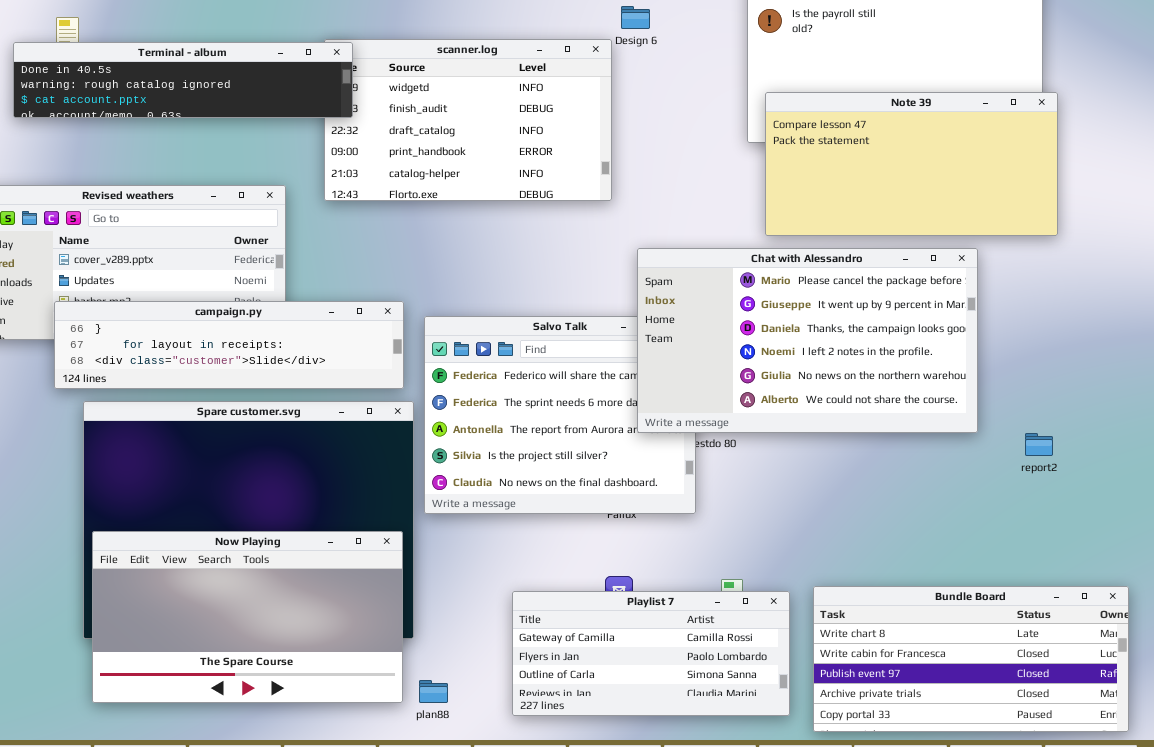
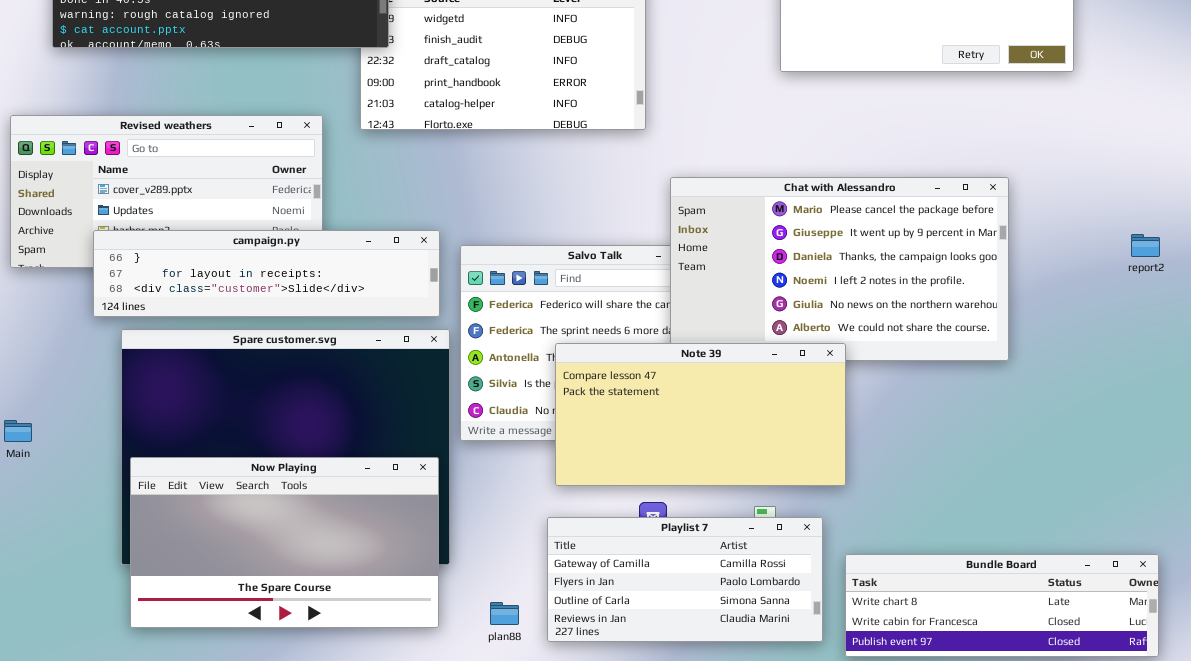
Note 39: [765,92,1058,236] -> [555,343,846,486], moved
report2: [1025,433,1053,456] -> [1131,234,1160,257], moved
Bundle Board: [813,586,1129,732] -> [845,554,1159,657], resized
plan88: [419,680,448,703] -> [490,602,519,625], moved

